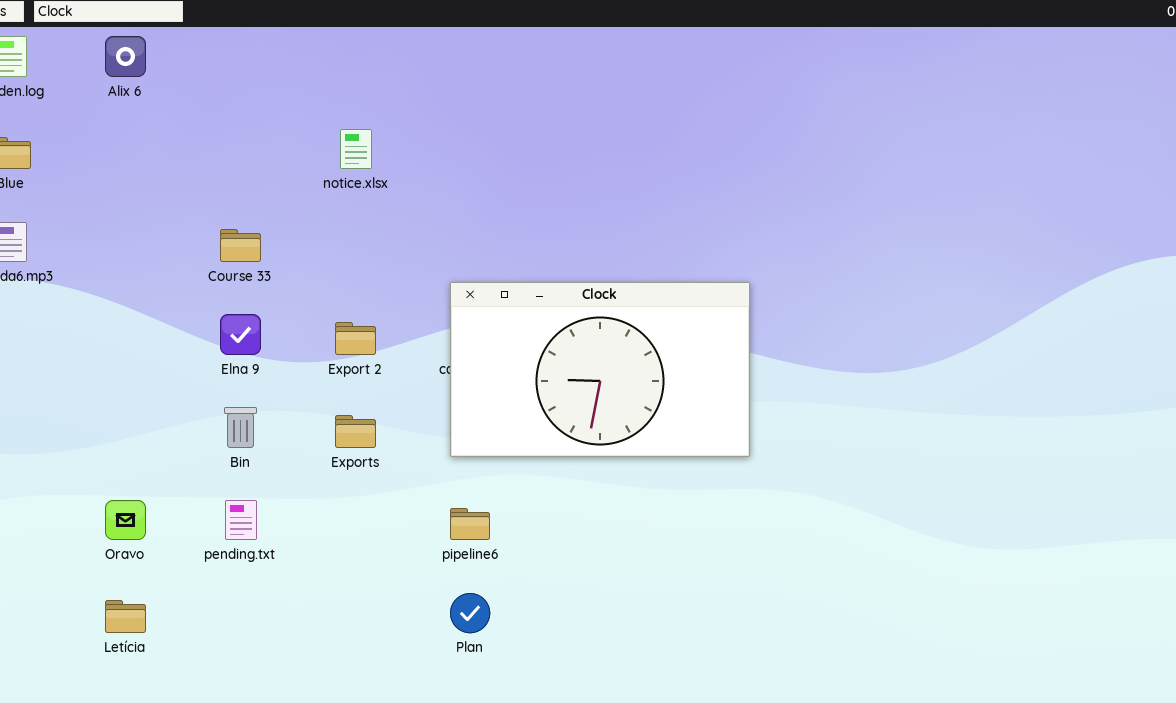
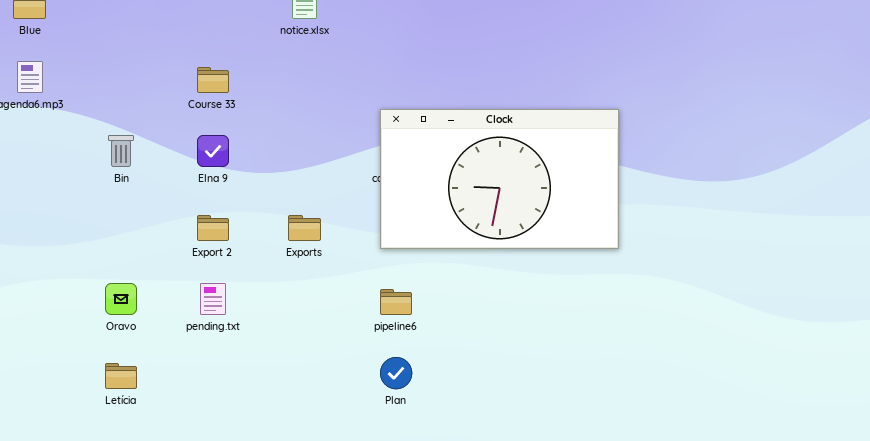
Export 2: [335,322,376,355] -> [197,215,229,241], moved
Bin: [224,407,257,448] -> [108,135,134,167], moved

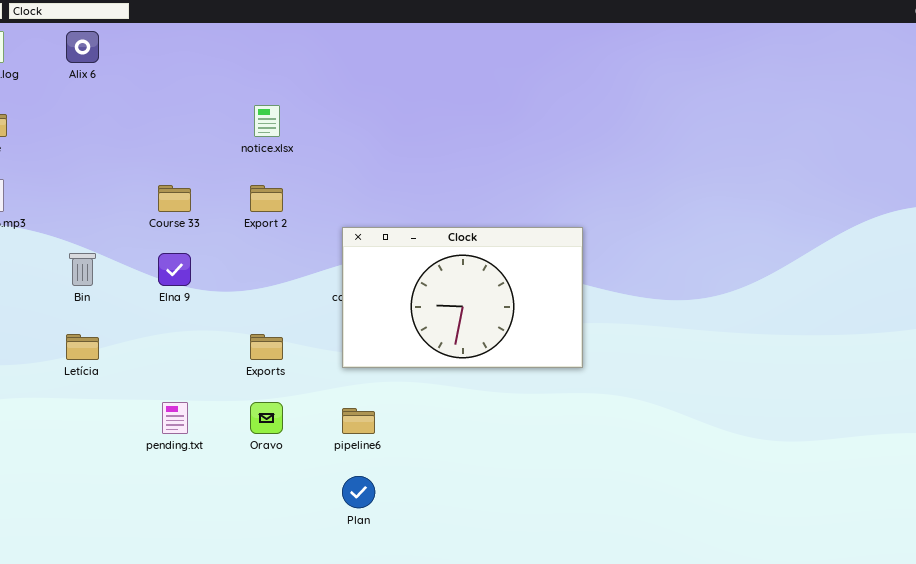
Export 2: [197,215,229,241] -> [250,185,283,212], moved
Oravo: [105,283,137,315] -> [250,402,283,434], moved
Letícia: [105,363,137,389] -> [66,334,99,360], moved

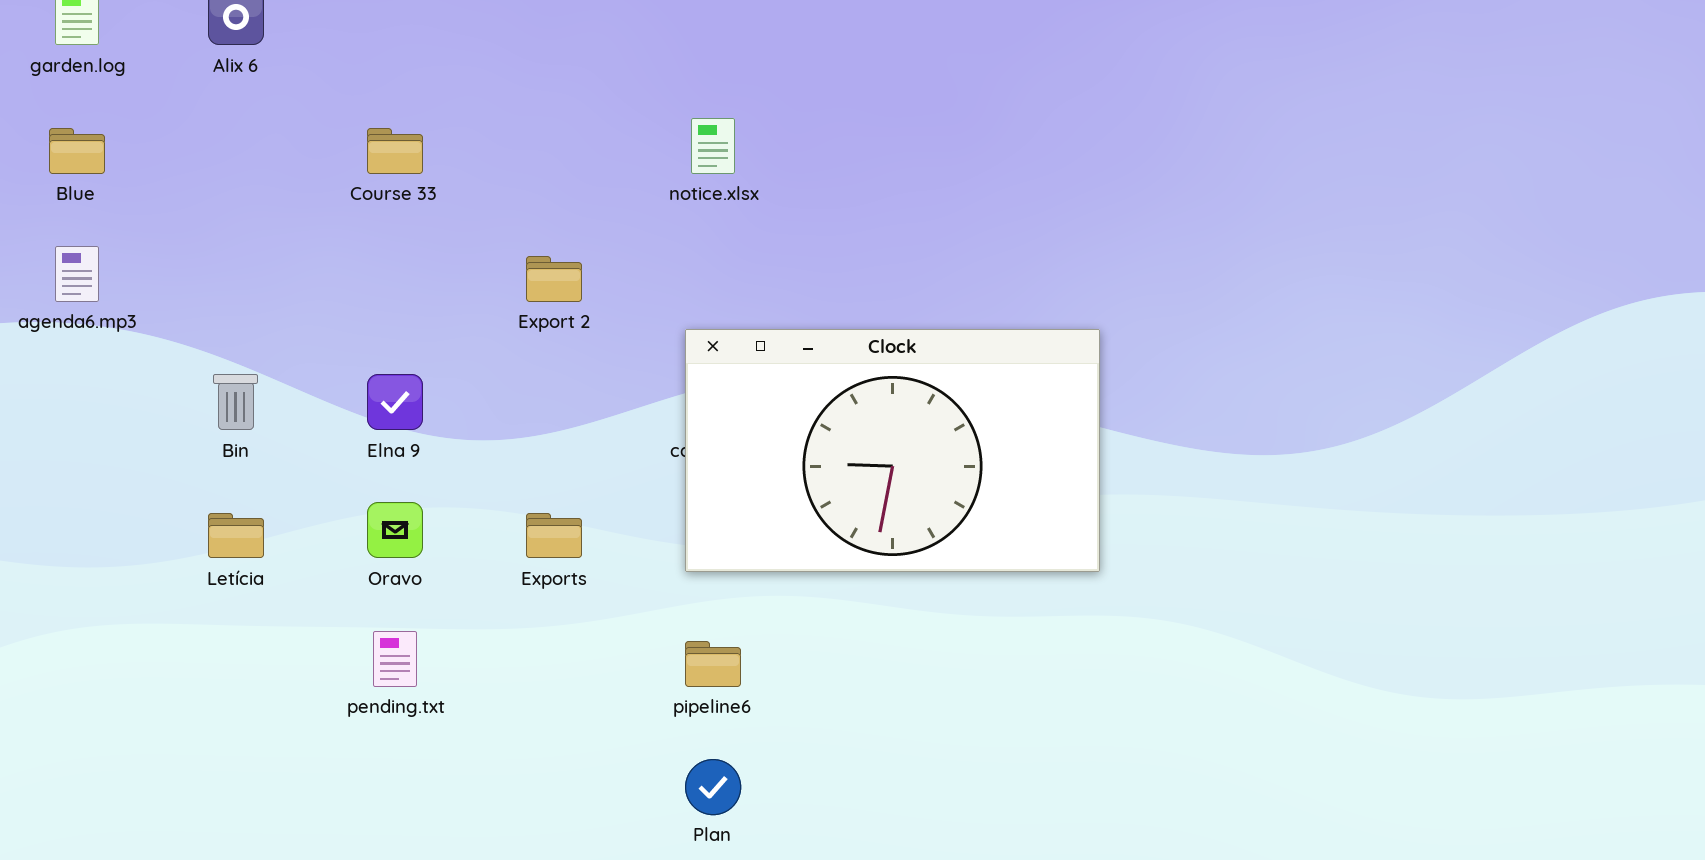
notice.xlsx: [254,105,280,137] -> [691,118,735,174], moved
Course 33: [158,185,191,212] -> [367,128,423,174], moved
Oravo: [250,402,283,434] -> [367,502,423,558], moved

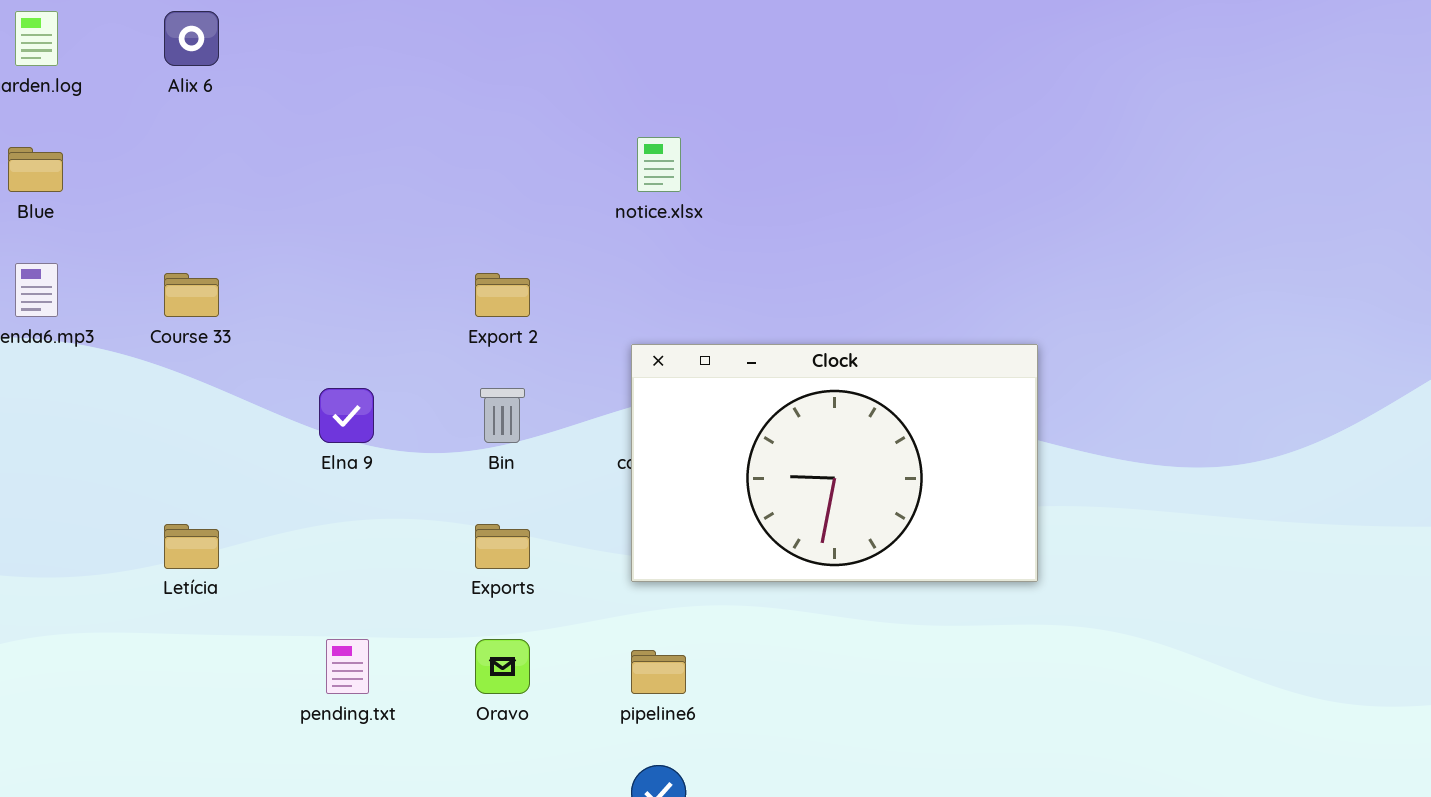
Course 33: [367,128,423,174] -> [164,273,219,317], moved
Bin: [213,374,258,430] -> [480,388,525,443], moved
Oravo: [367,502,423,558] -> [475,639,530,694], moved

